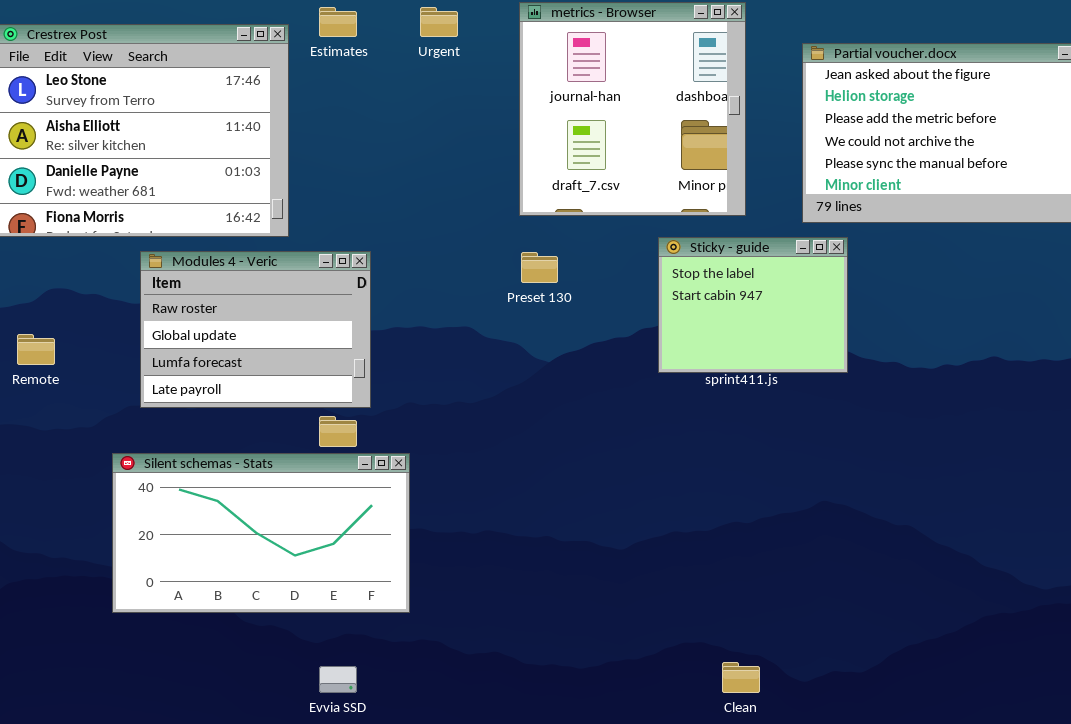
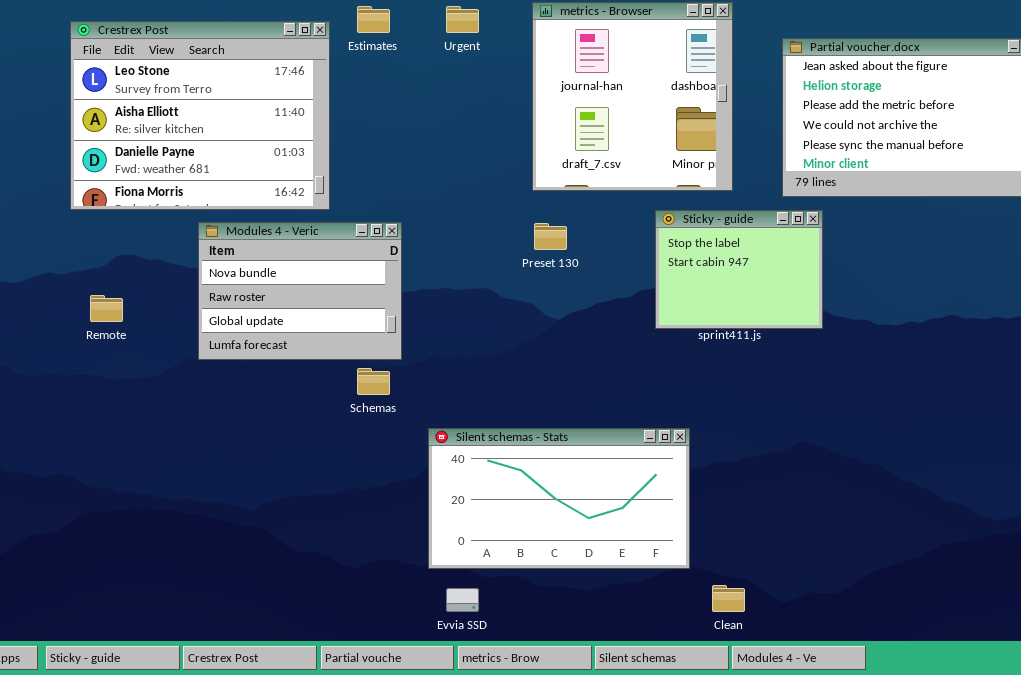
Modules 4 - Veric: [140,251,371,408] -> [198,222,402,360], scrolled up 1 row
Silent schemas - Stats: [112,453,410,613] -> [428,428,690,569], moved
Evvia SSD: [319,666,357,693] -> [446,588,479,612], moved

